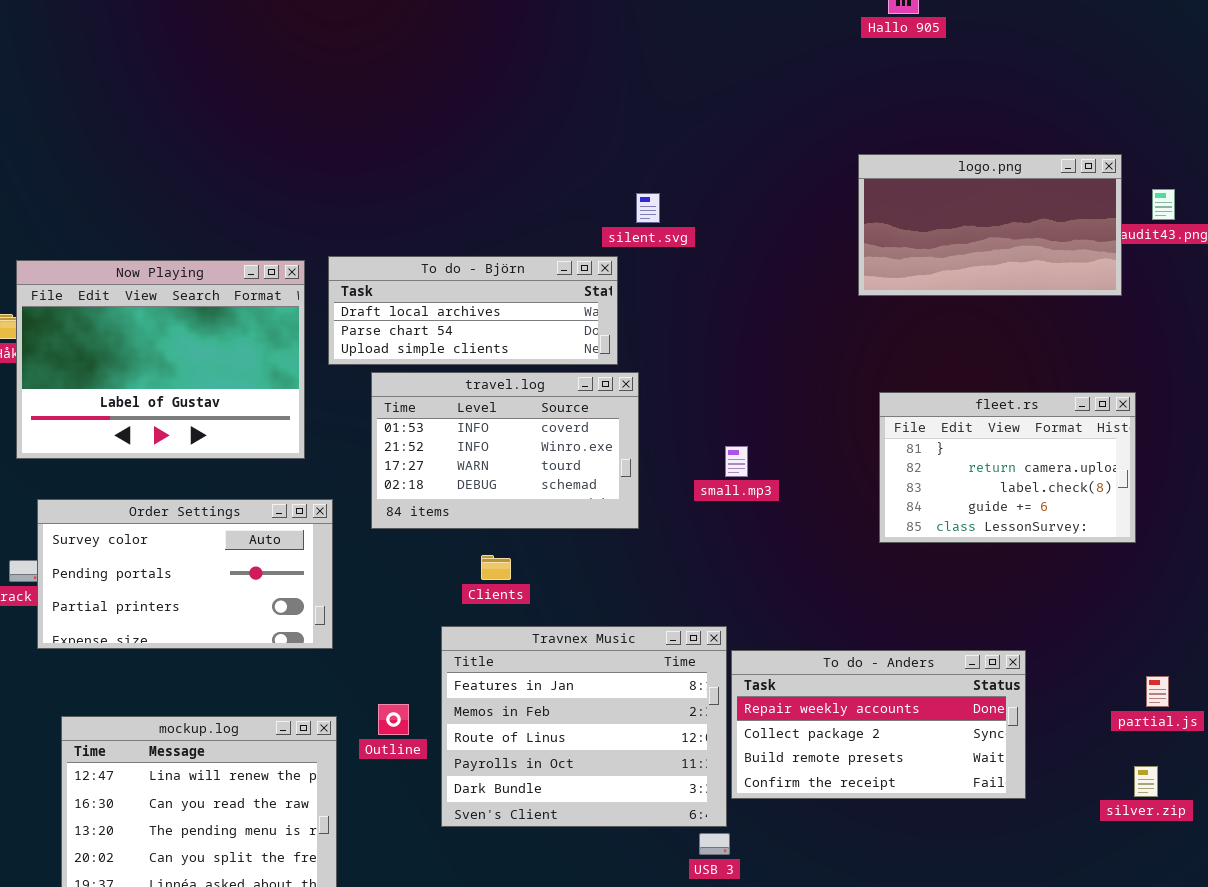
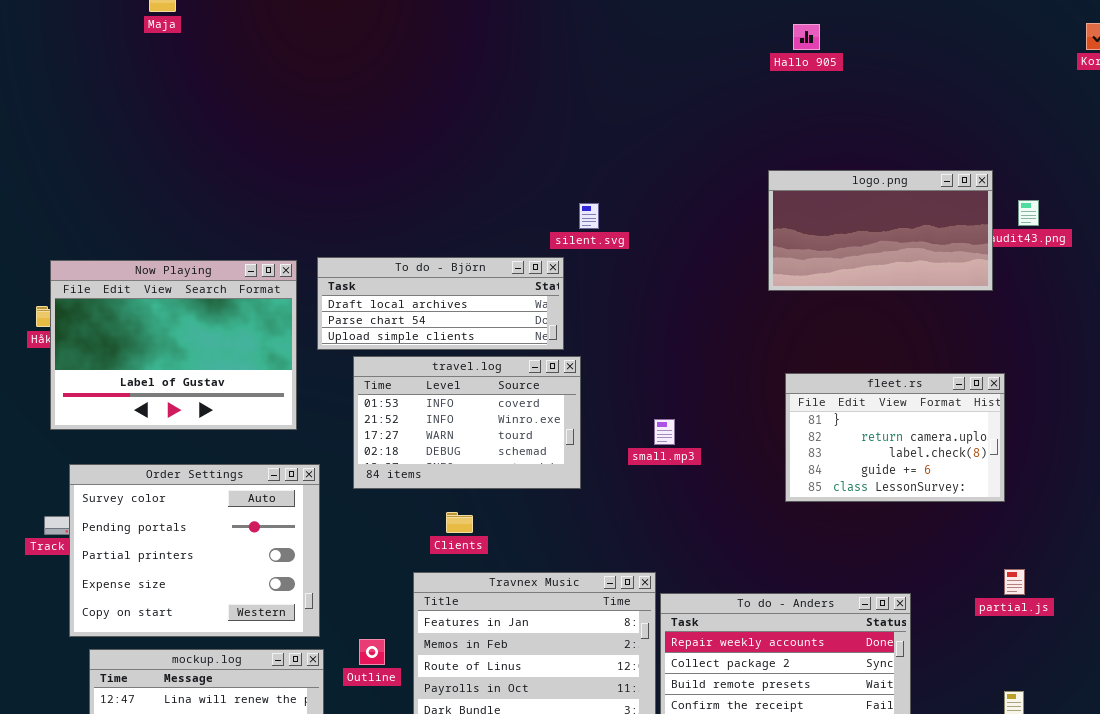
Order Settings: [37,499,333,649] -> [69,464,320,637], resized
partial.js: [1146,676,1169,707] -> [1004,569,1025,595], moved

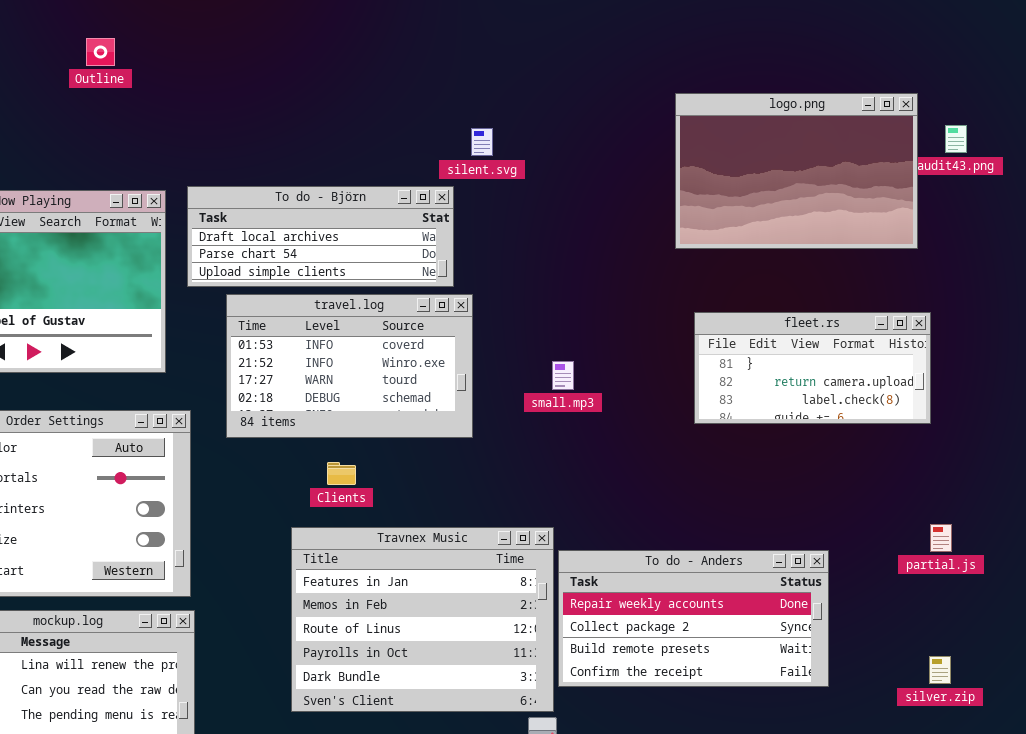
logo.png: [768,170,993,291] -> [675,93,918,249], resized
fleet.rs: [785,373,1005,502] -> [694,312,931,424], resized
Outline: [359,639,385,665] -> [86,38,115,66], moved

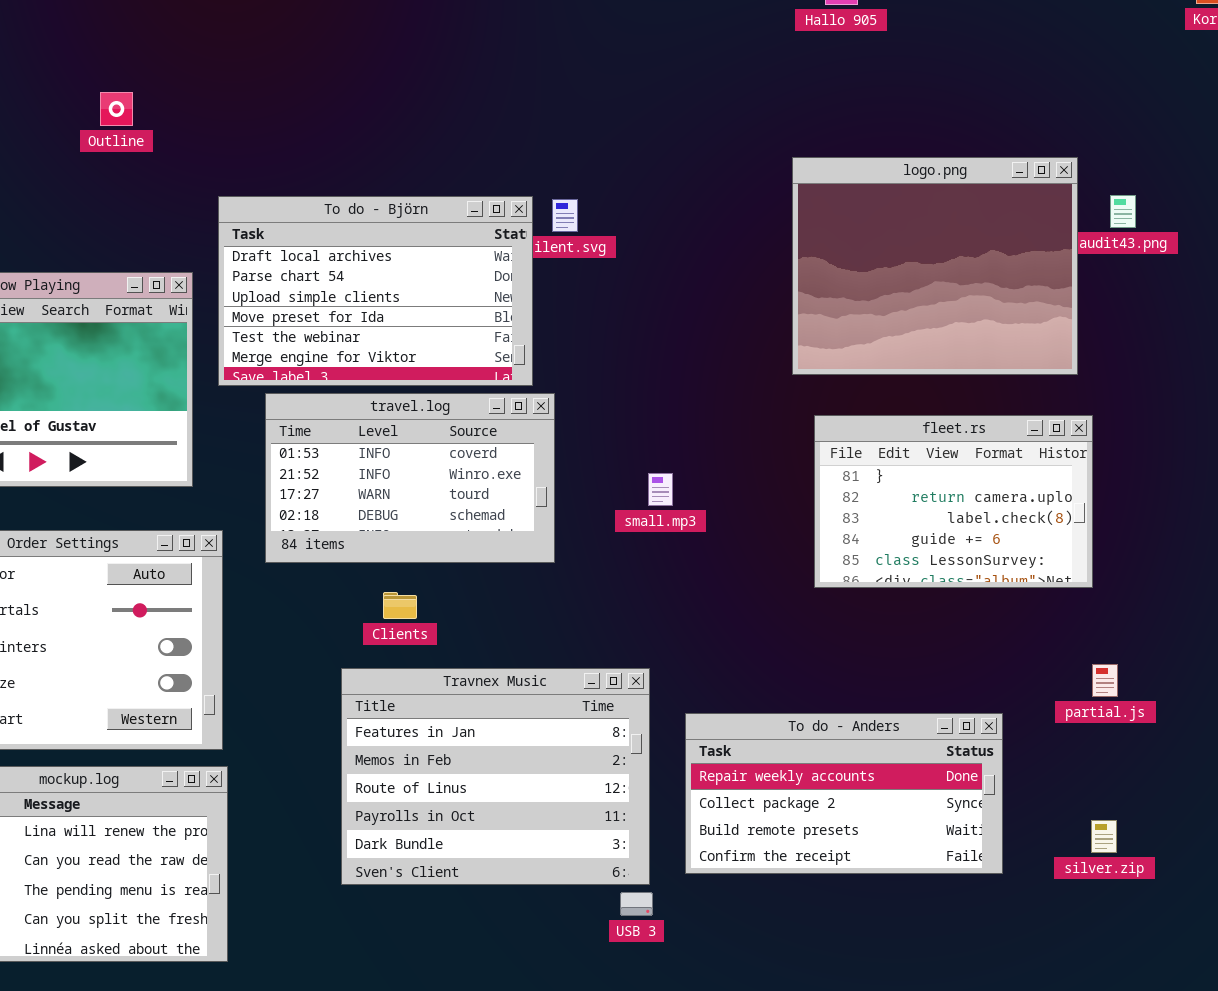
logo.png: [675,93,918,249] -> [792,157,1078,375], resized
To do - Björn: [187,186,454,287] -> [218,196,533,386], resized
fleet.rs: [694,312,931,424] -> [814,415,1093,588], resized
To do - Anders: [558,550,829,687] -> [685,713,1003,874], moved

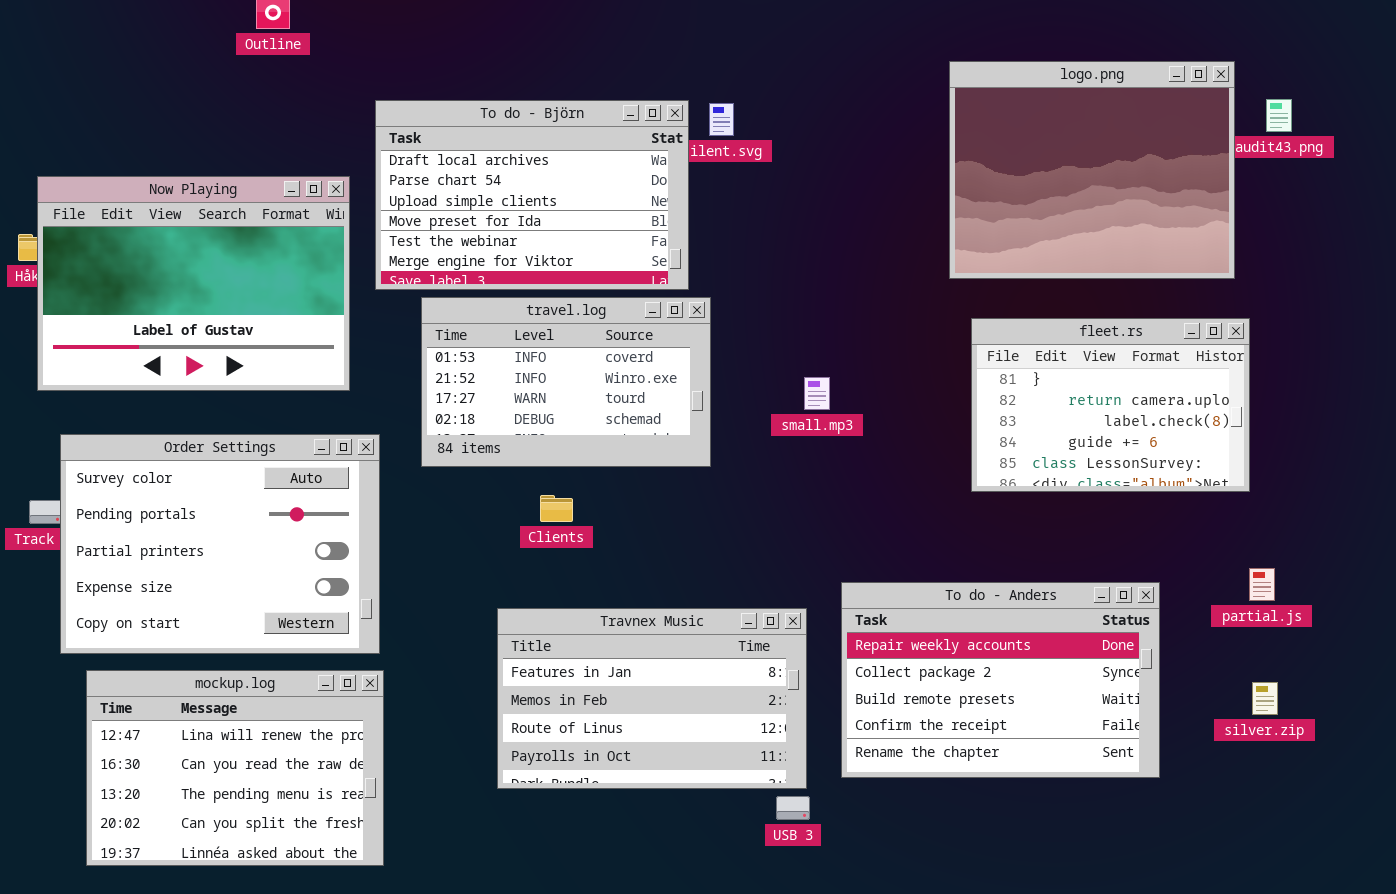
Travnex Music: [341,668,650,885] -> [497,608,807,789], resized
To do - Anders: [685,713,1003,874] -> [841,582,1160,778], resized
silver.zip: [1091,820,1117,853] -> [1252,682,1278,715], moved

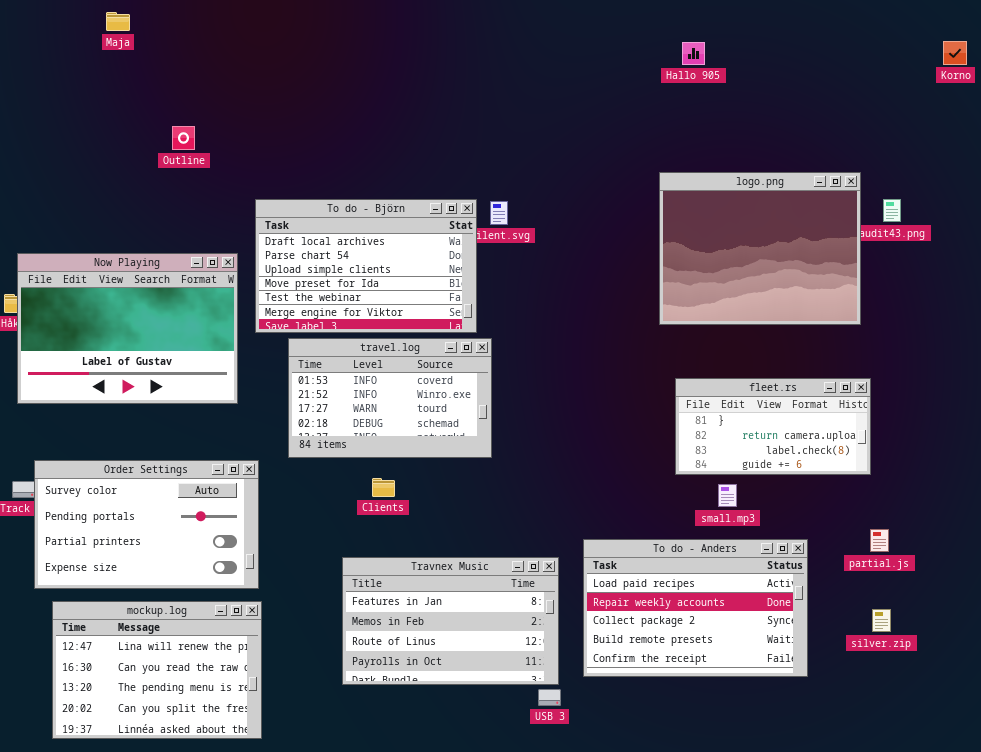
fleet.rs: [971,318,1250,492] -> [675,378,871,475], resized
small.mp3: [804,377,830,410] -> [718,484,737,507], moved
Order Settings: [60,434,380,654] -> [34,460,259,589], resized
To do - Anders: [841,582,1160,778] -> [583,539,808,677], scrolled up 1 row

